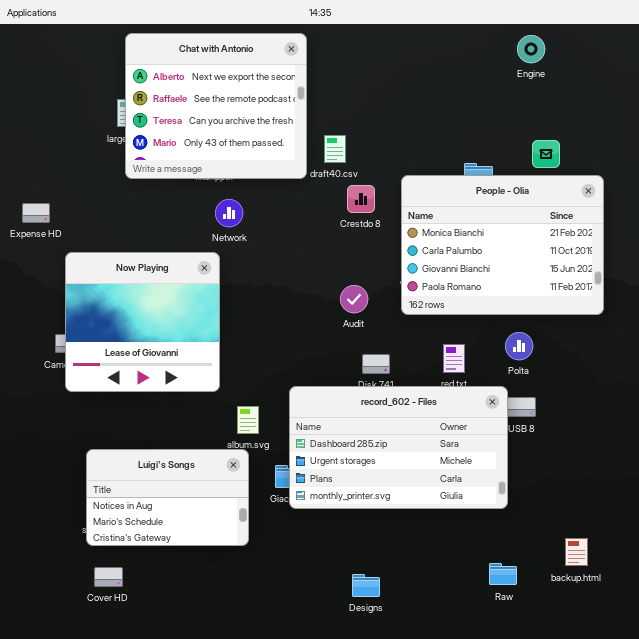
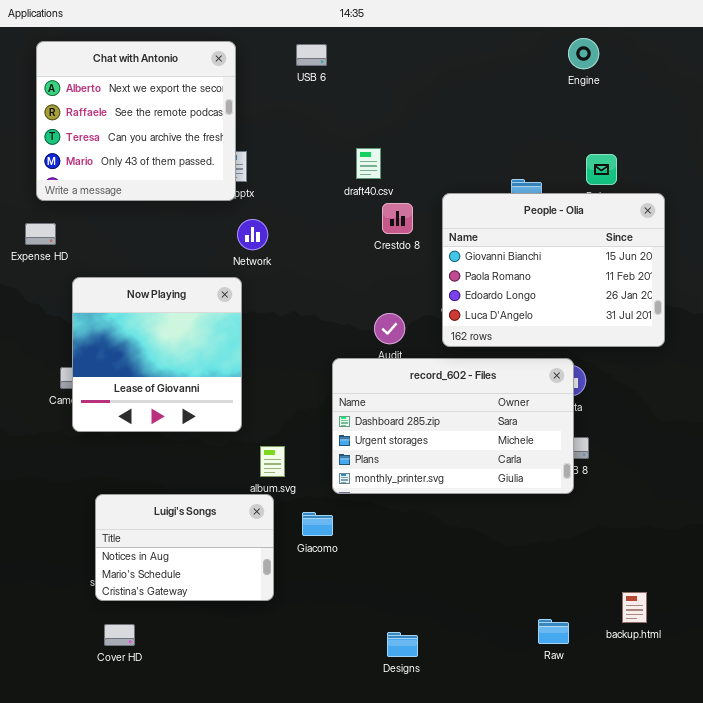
Chat with Antonio: [125,33,307,179] -> [36,41,236,201], moved
People - Olia: [401,175,604,315] -> [442,193,665,347], scrolled down 2 rows
record_602 - Files: [289,386,508,509] -> [332,358,574,494], moved

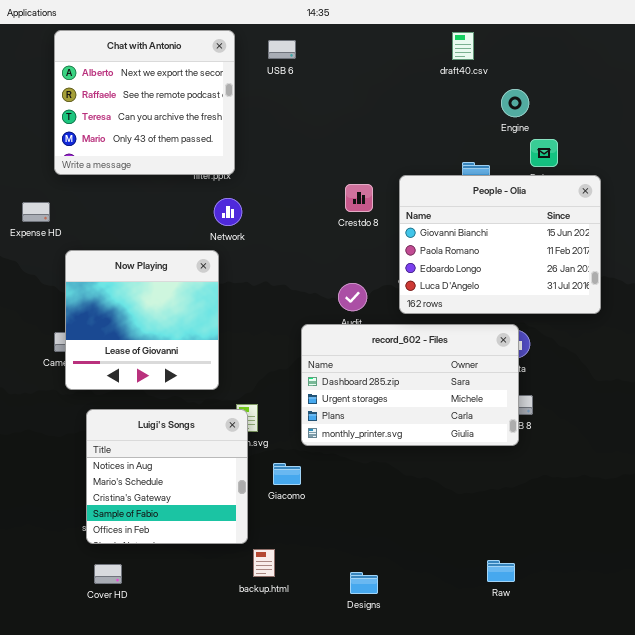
Engine: [568,38,599,69] -> [501,89,529,117], moved
Chat with Antonio: [36,41,236,201] -> [54,30,235,175], moved
draft40.csv: [356,148,381,179] -> [452,32,474,60], moved
Luigi's Songs: [95,494,274,601] -> [86,409,248,544], resized
backup.html: [622,592,647,623] -> [253,549,275,577], moved

